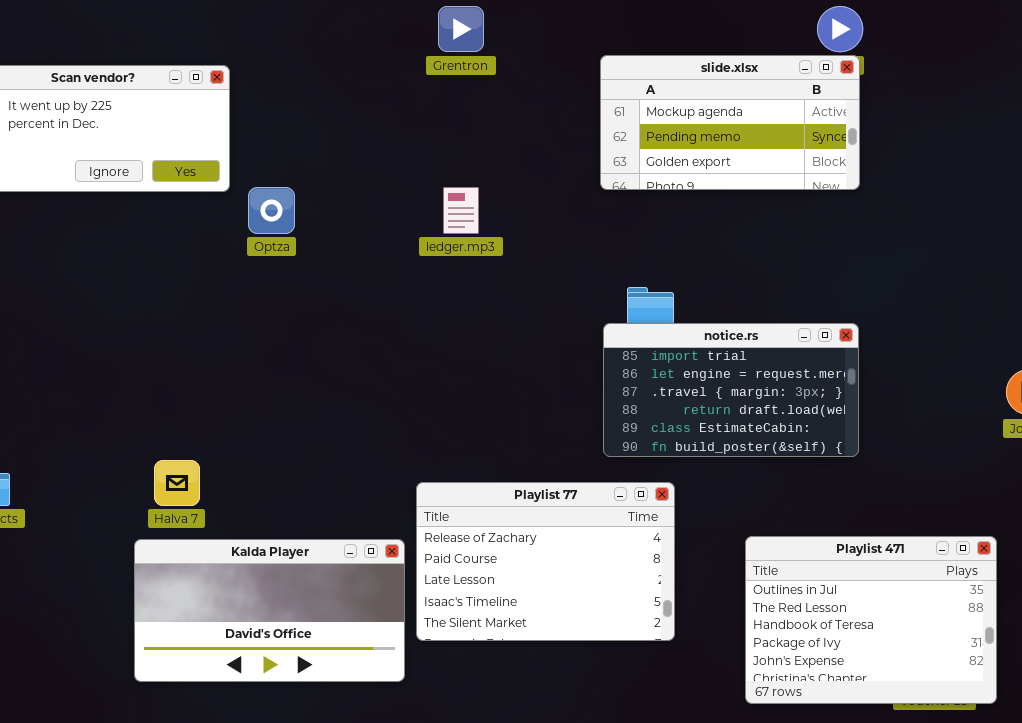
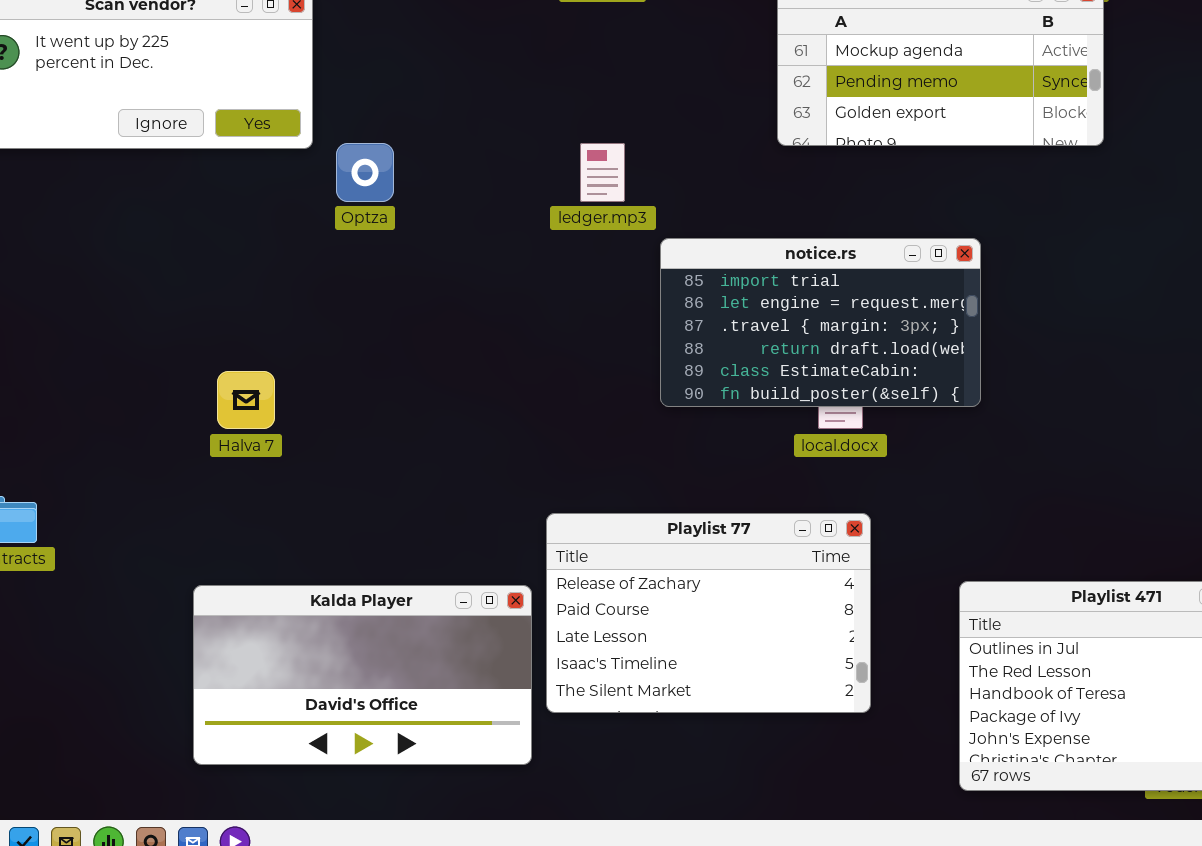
notice.rs: [603,323,859,457] -> [660,238,981,407], moved
Halva 7: [154,460,200,506] -> [217,371,275,429], moved

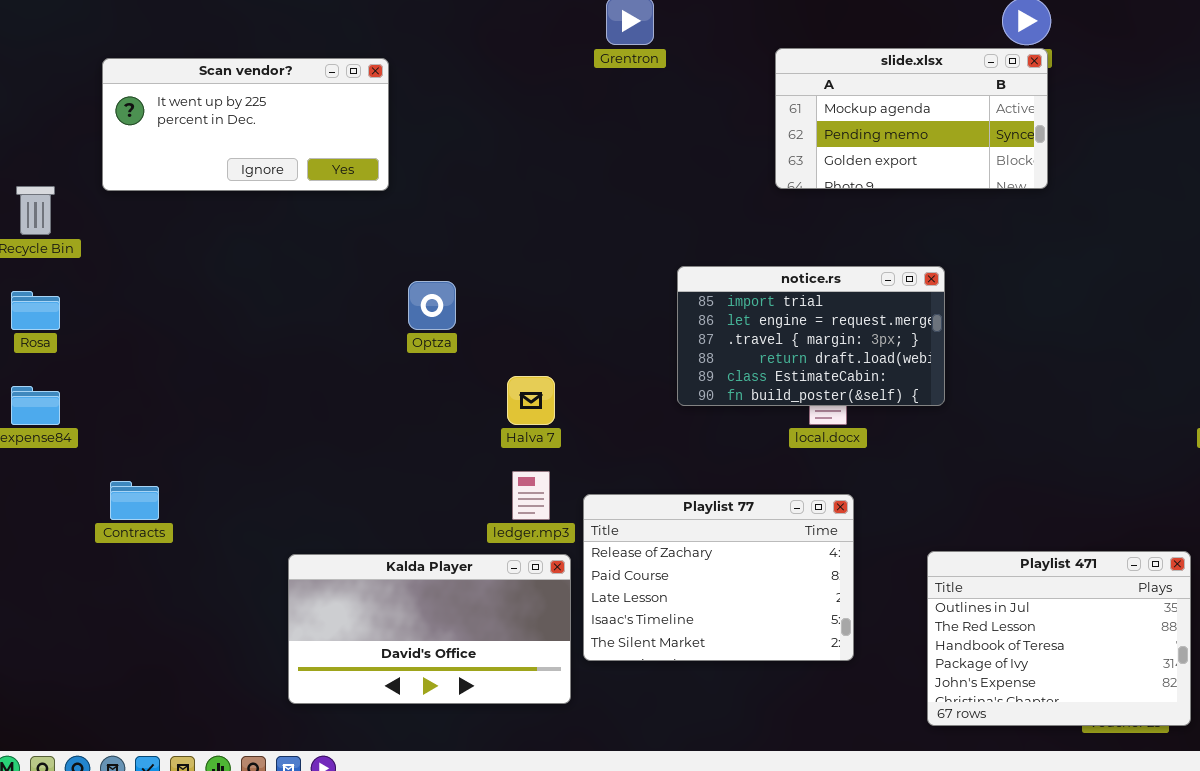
Optza: [336,143,394,202] -> [408,281,456,330], moved
ledger.mp3: [580,143,625,202] -> [512,471,550,520], moved
Halva 7: [217,371,275,429] -> [507,376,555,425], moved

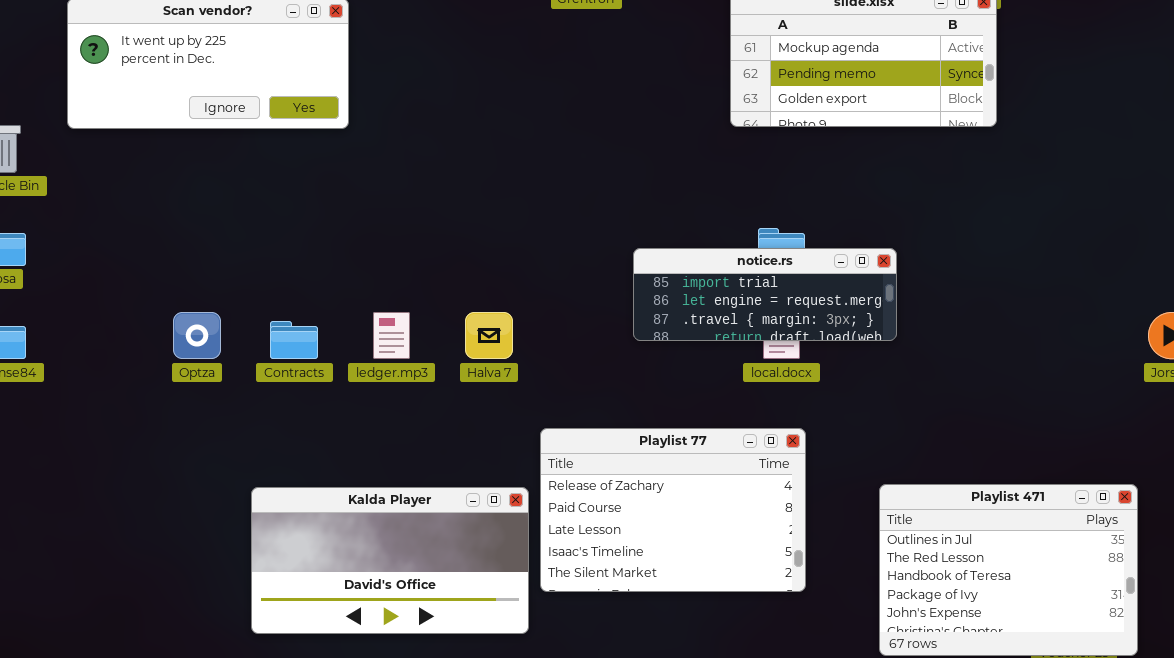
notice.rs: [677,266,945,406] -> [633,248,897,341], resized
Optza: [408,281,456,330] -> [173,312,221,359], moved
ledger.mp3: [512,471,550,520] -> [373,312,410,359], moved
Contracts: [110,481,159,520] -> [270,321,318,359], moved

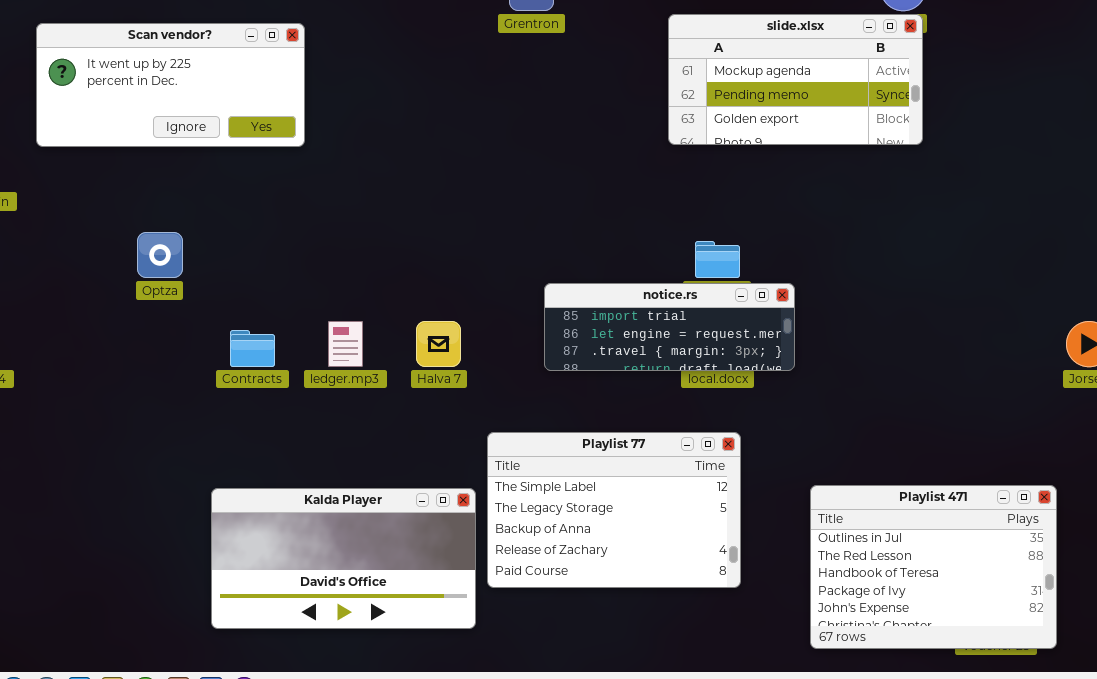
notice.rs: [633,248,897,341] -> [544,283,795,371], moved
Optza: [173,312,221,359] -> [137,232,183,278], moved
Playlist 77: [540,428,806,592] -> [487,432,741,588], scrolled up 3 rows

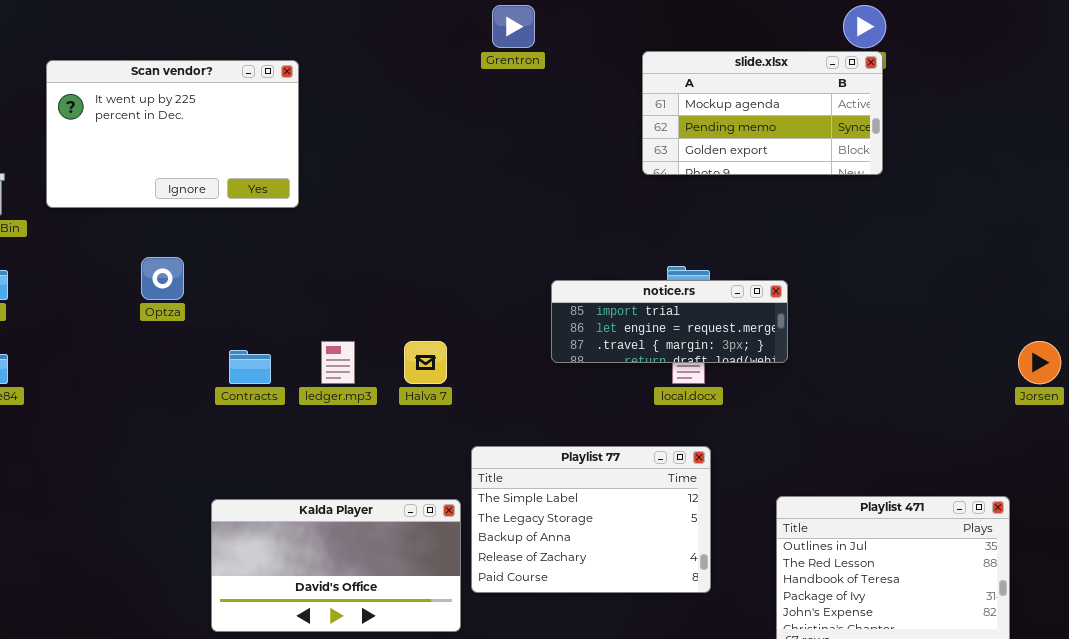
Scan vendor?: [36,23,305,147] -> [46,60,299,208], resized
notice.rs: [544,283,795,371] -> [551,280,788,363], moved

